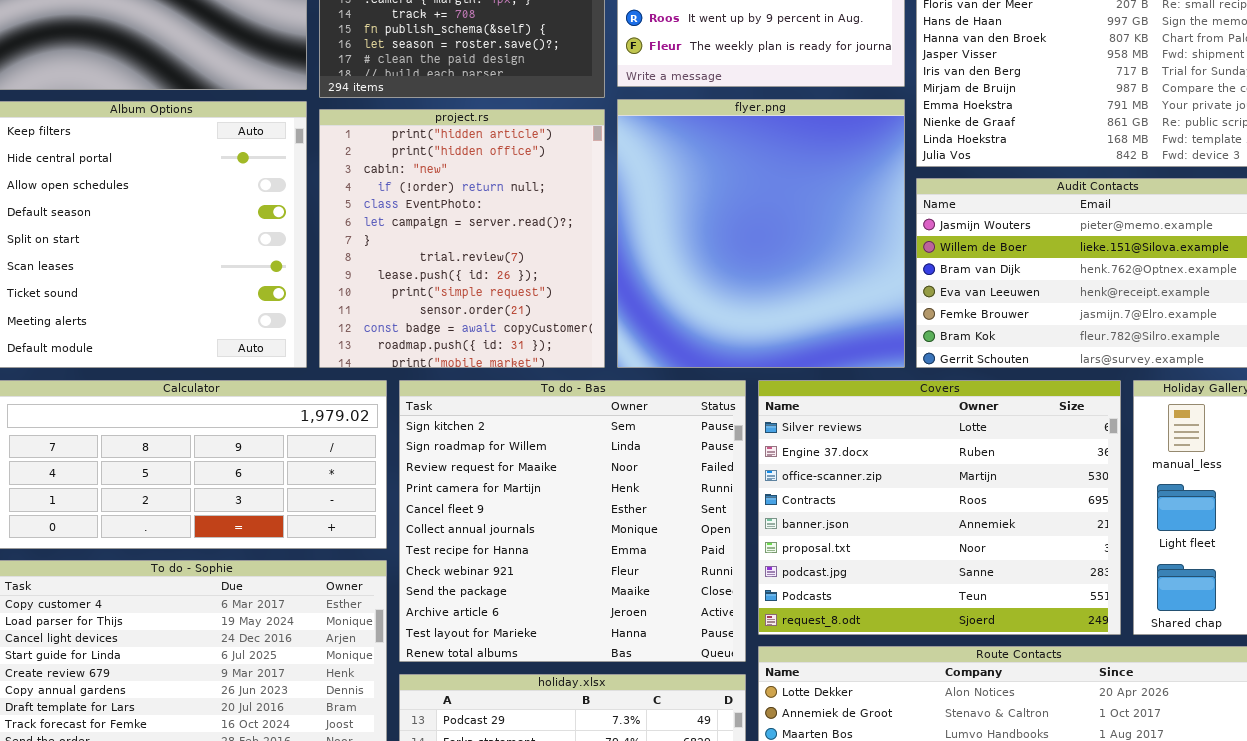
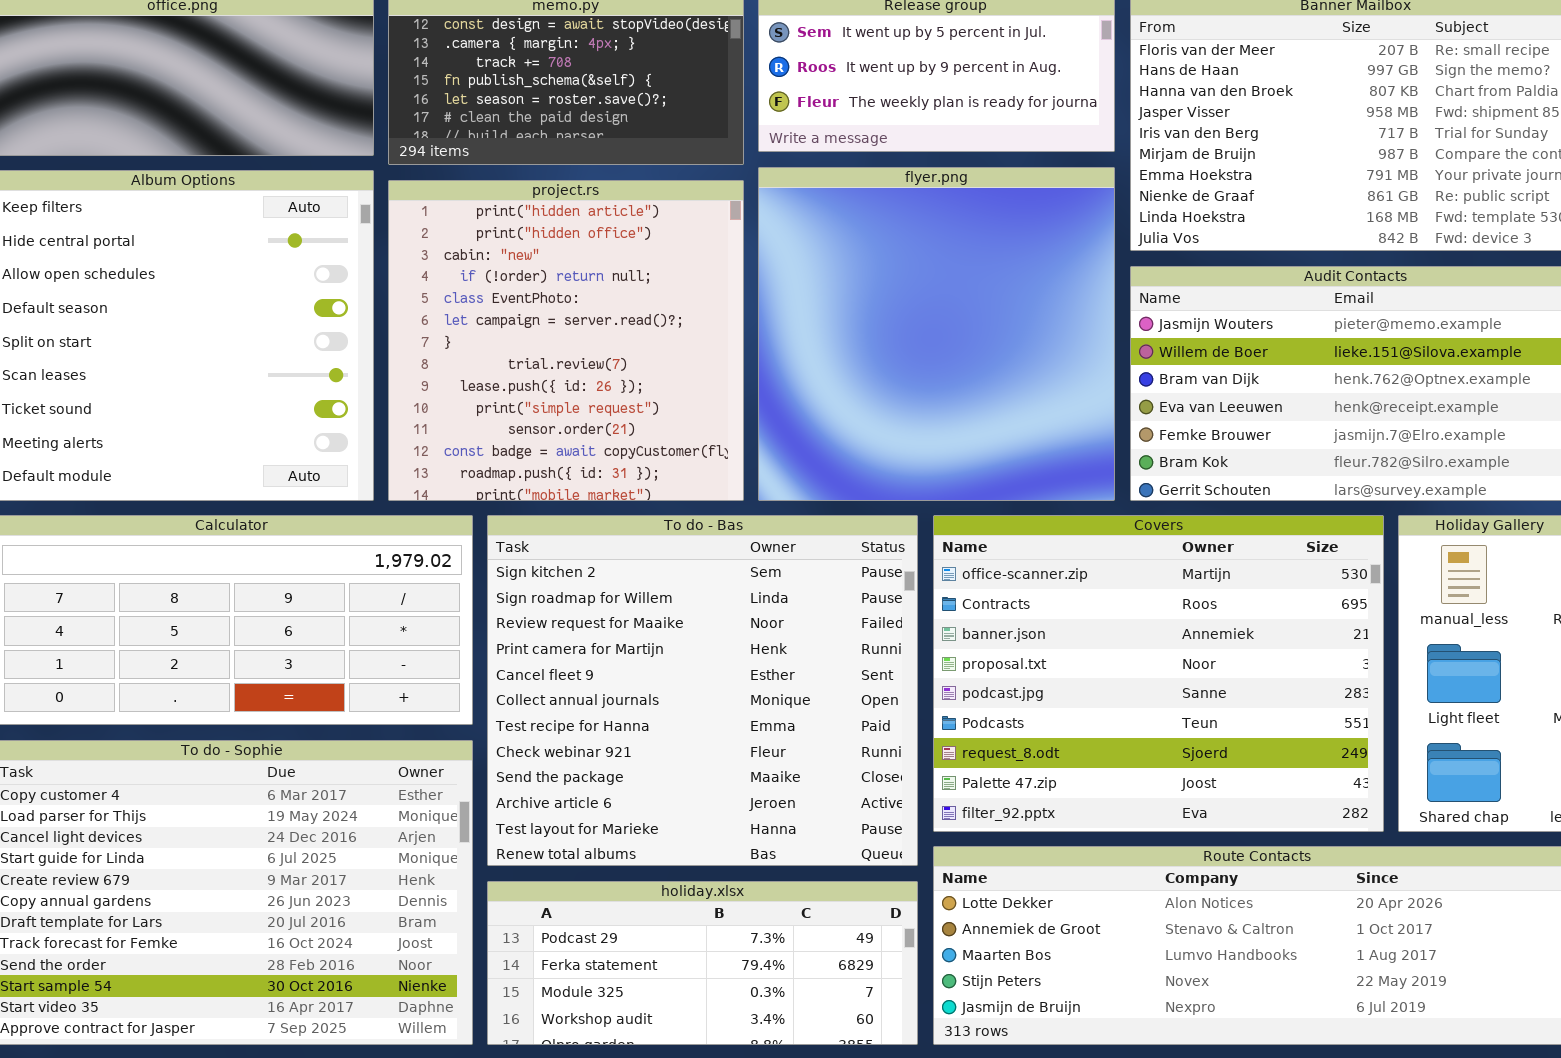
Covers: [758,380,1121,635] -> [933,515,1384,832], scrolled down 2 rows

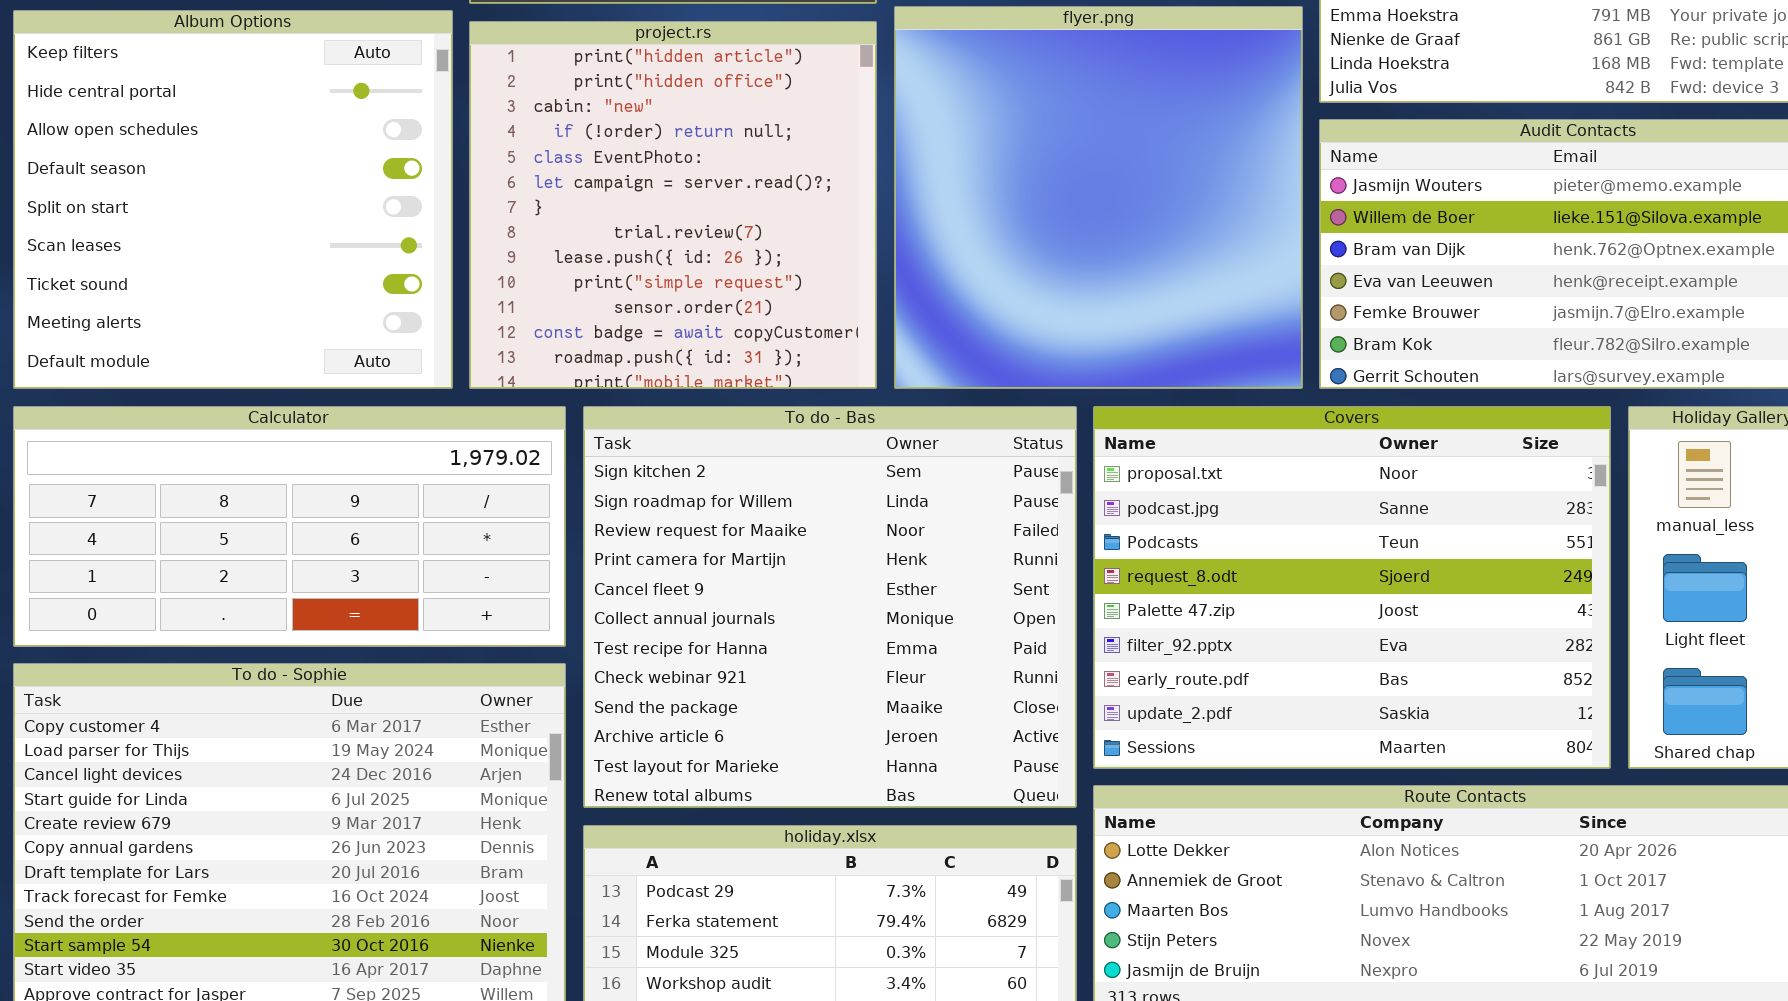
Covers: [933,515,1384,832] -> [1093,406,1611,769], scrolled down 3 rows

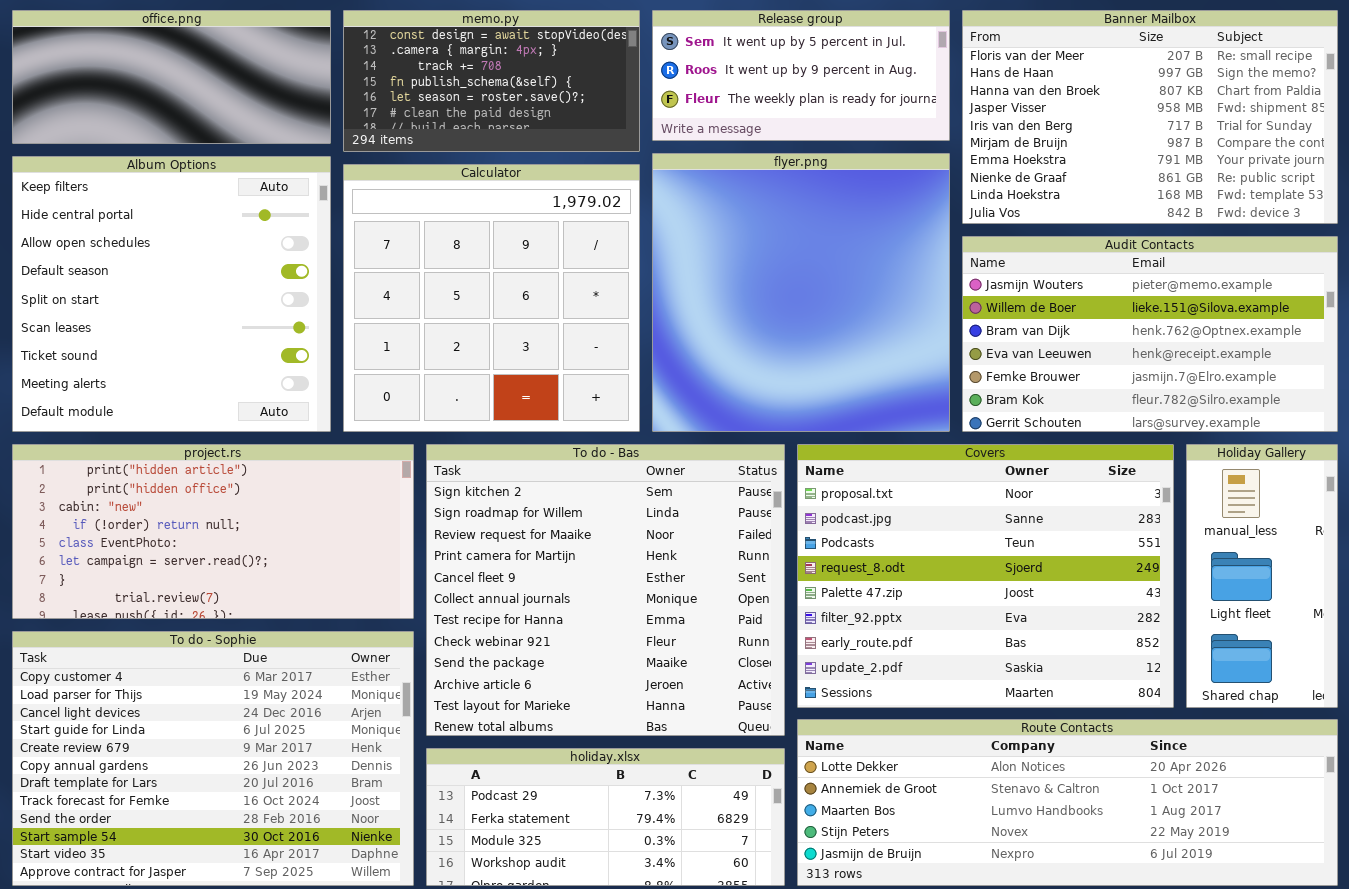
project.rs: [469,21,877,389] -> [12,444,414,619], moved, resized
Calculator: [13,406,566,647] -> [343,164,640,432], moved, resized

